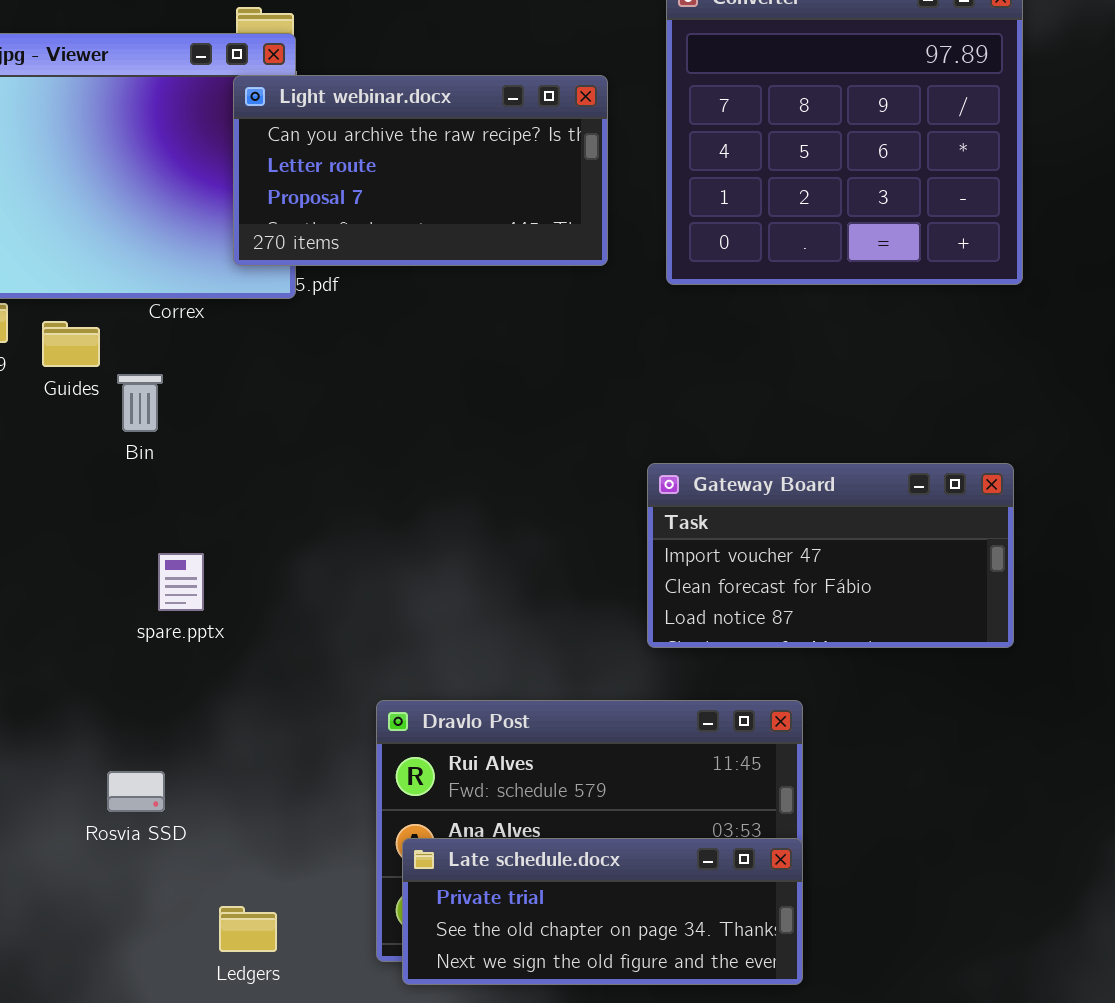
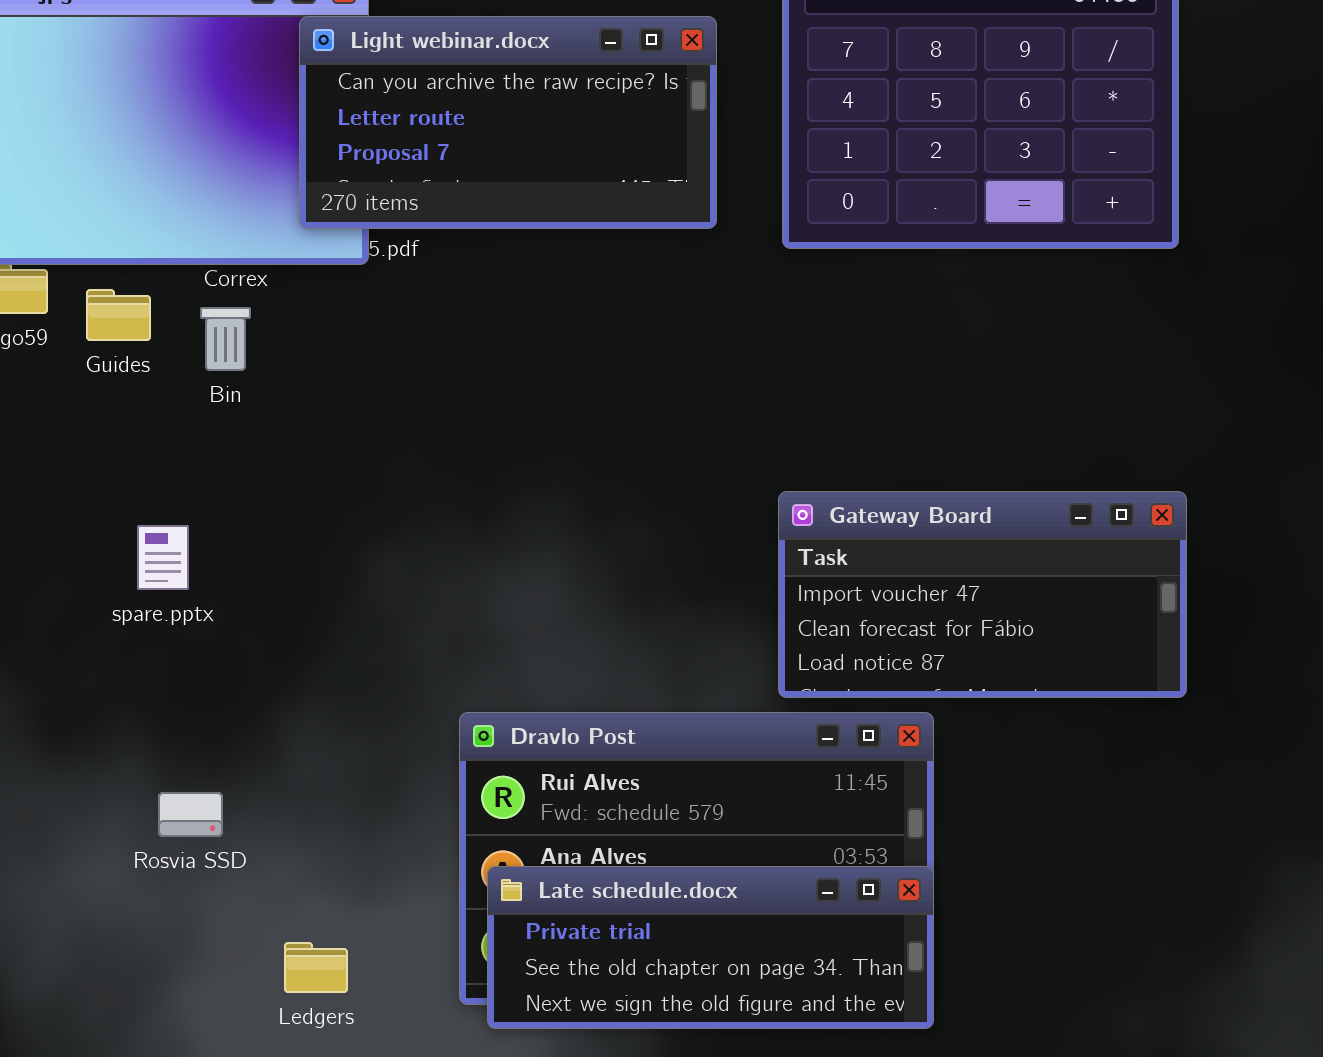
Bin: [117,374,163,432] -> [200,307,251,371], moved
Gateway Board: [647,463,1014,648] -> [778,491,1187,698], moved
spare.pptx: [158,553,204,611] -> [137,525,189,590], moved

